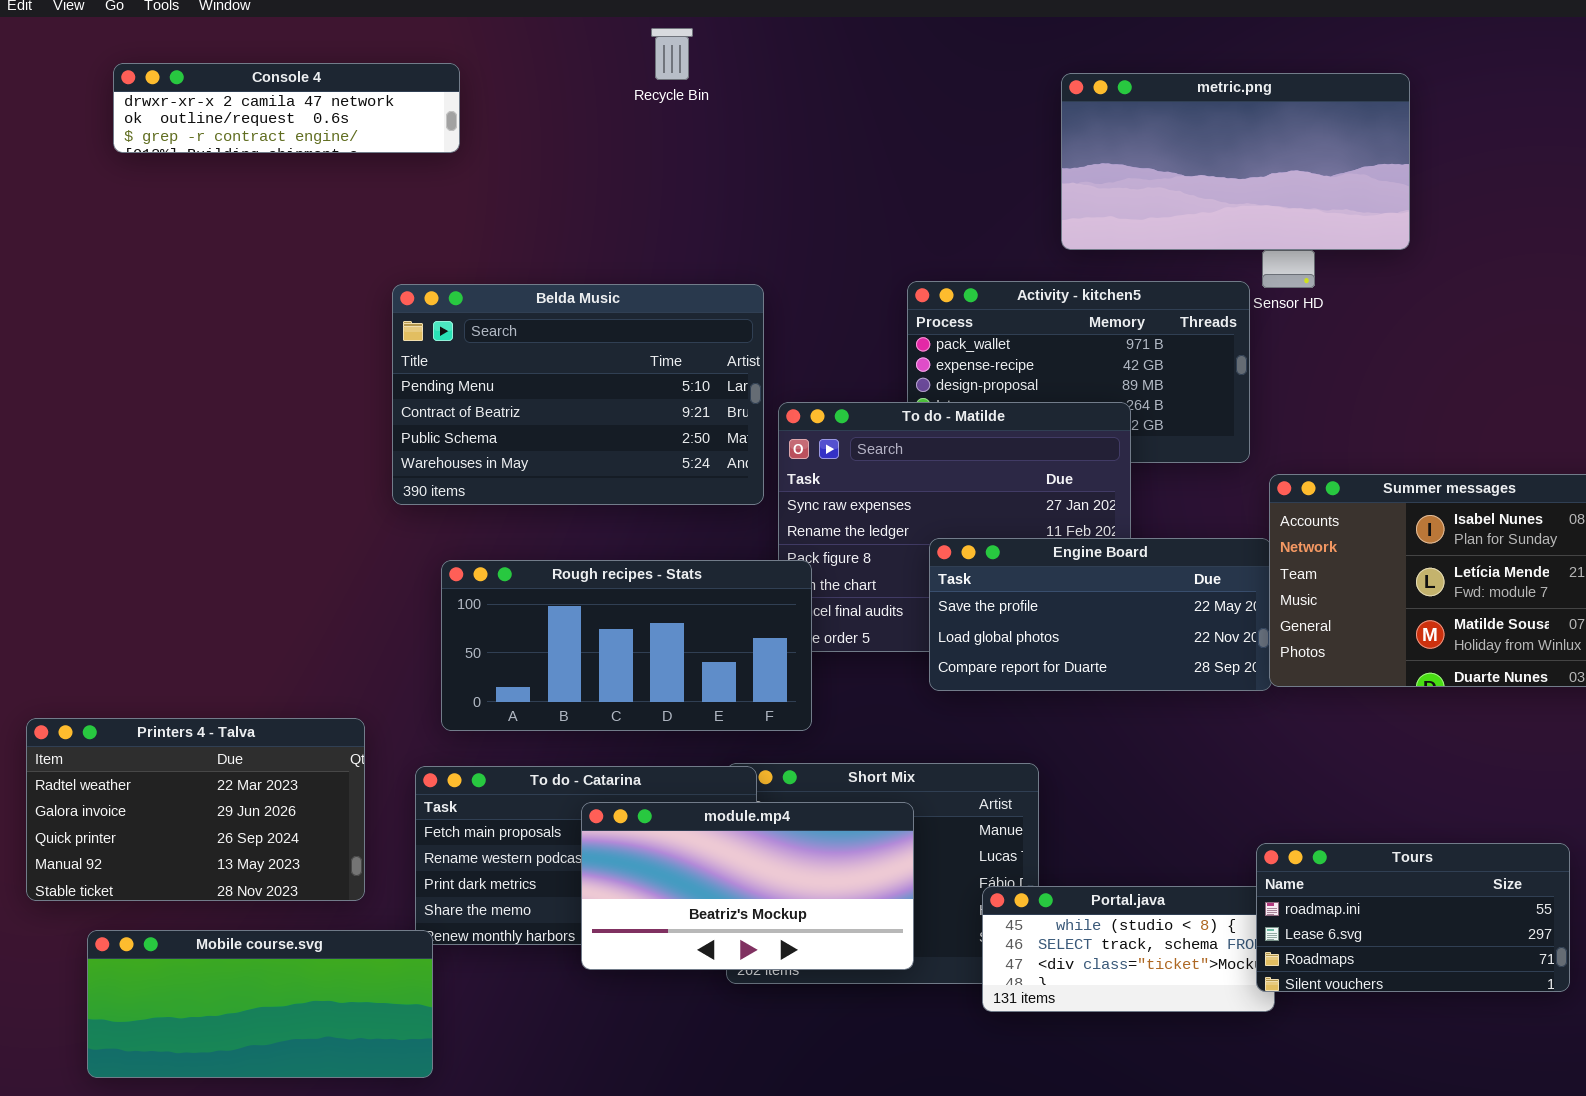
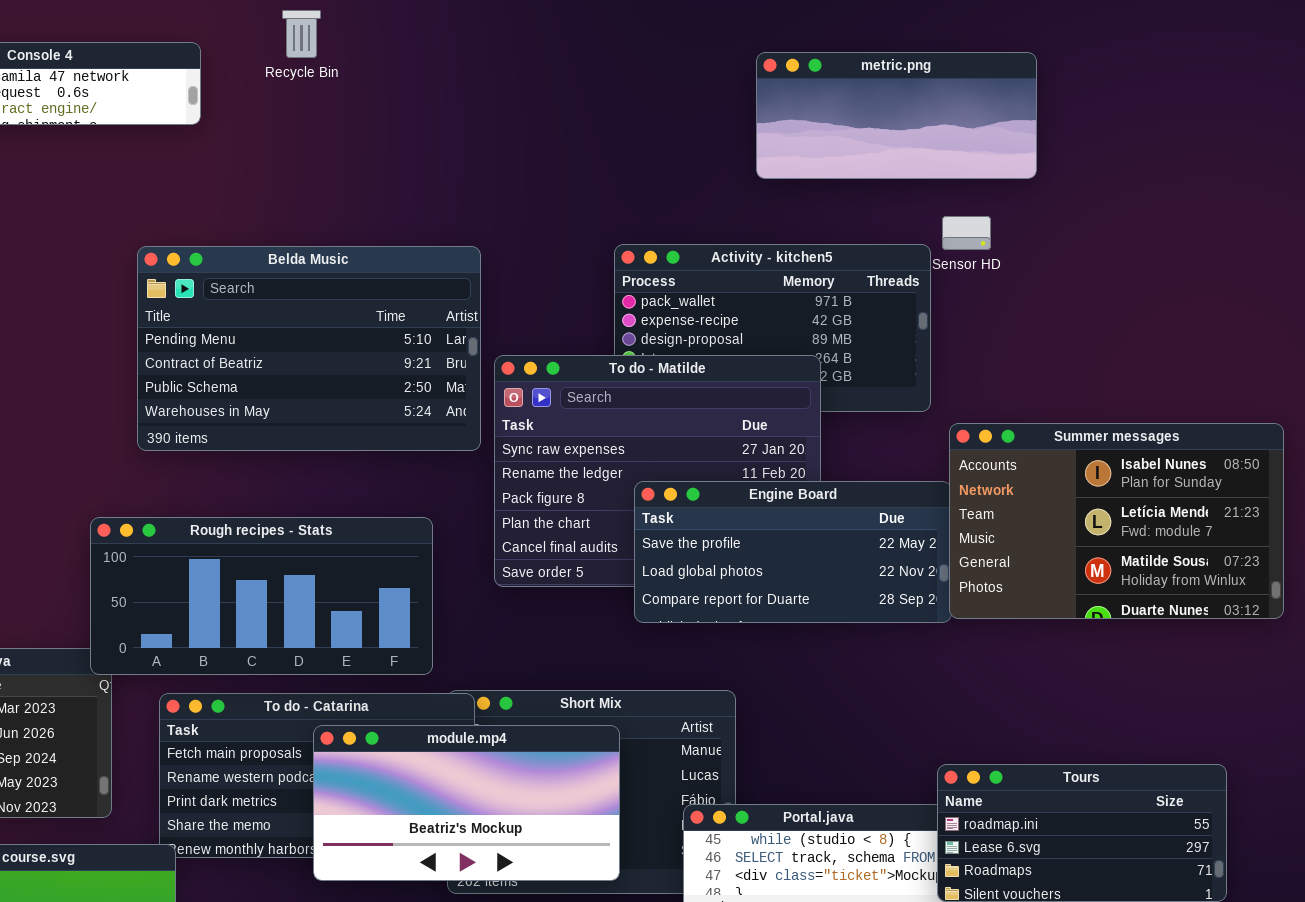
Recycle Bin: [651,28,693,80] -> [282,10,321,58], moved
metric.png: [1061,73,1410,250] -> [756,52,1037,179], resized
Rough recipes - Stats: [441,560,812,731] -> [90,517,433,675], moved

